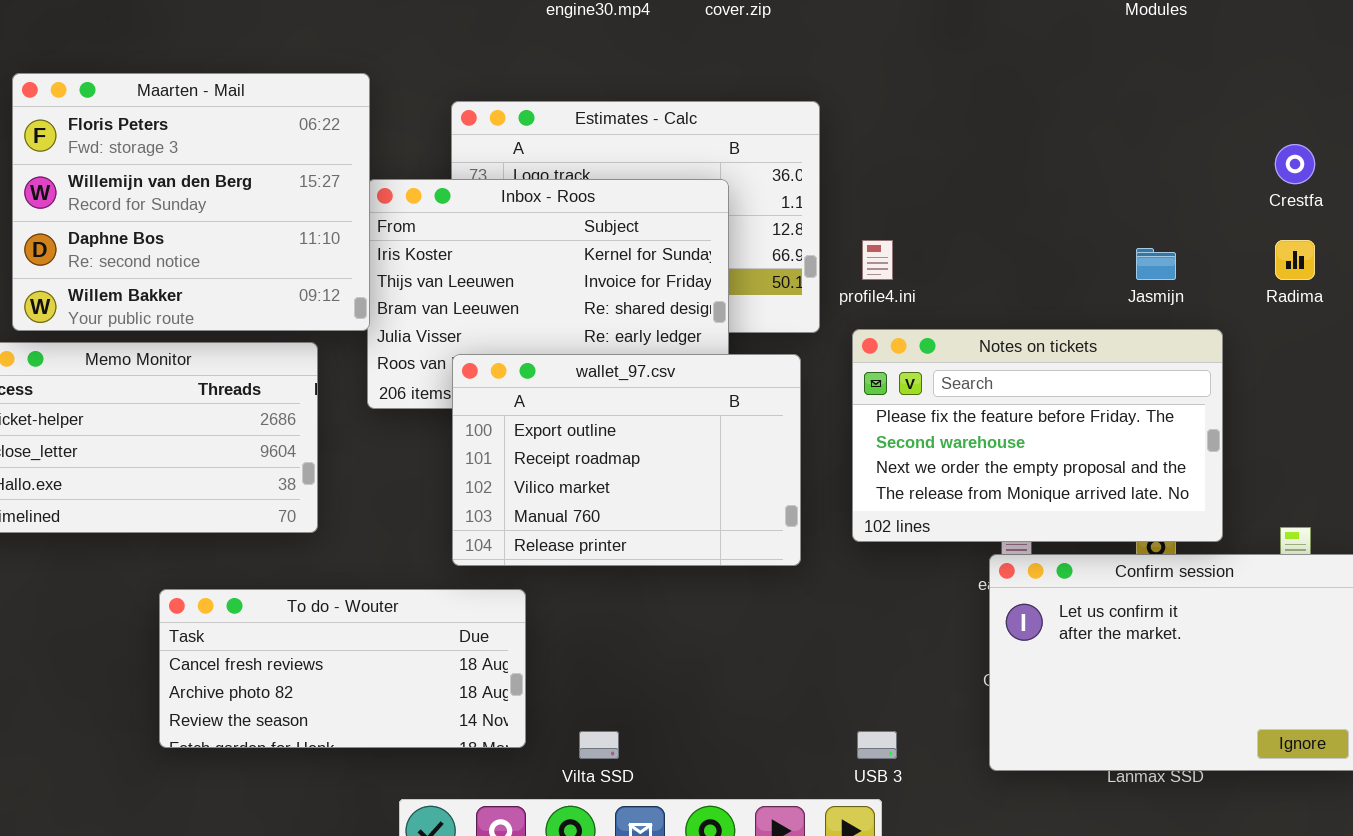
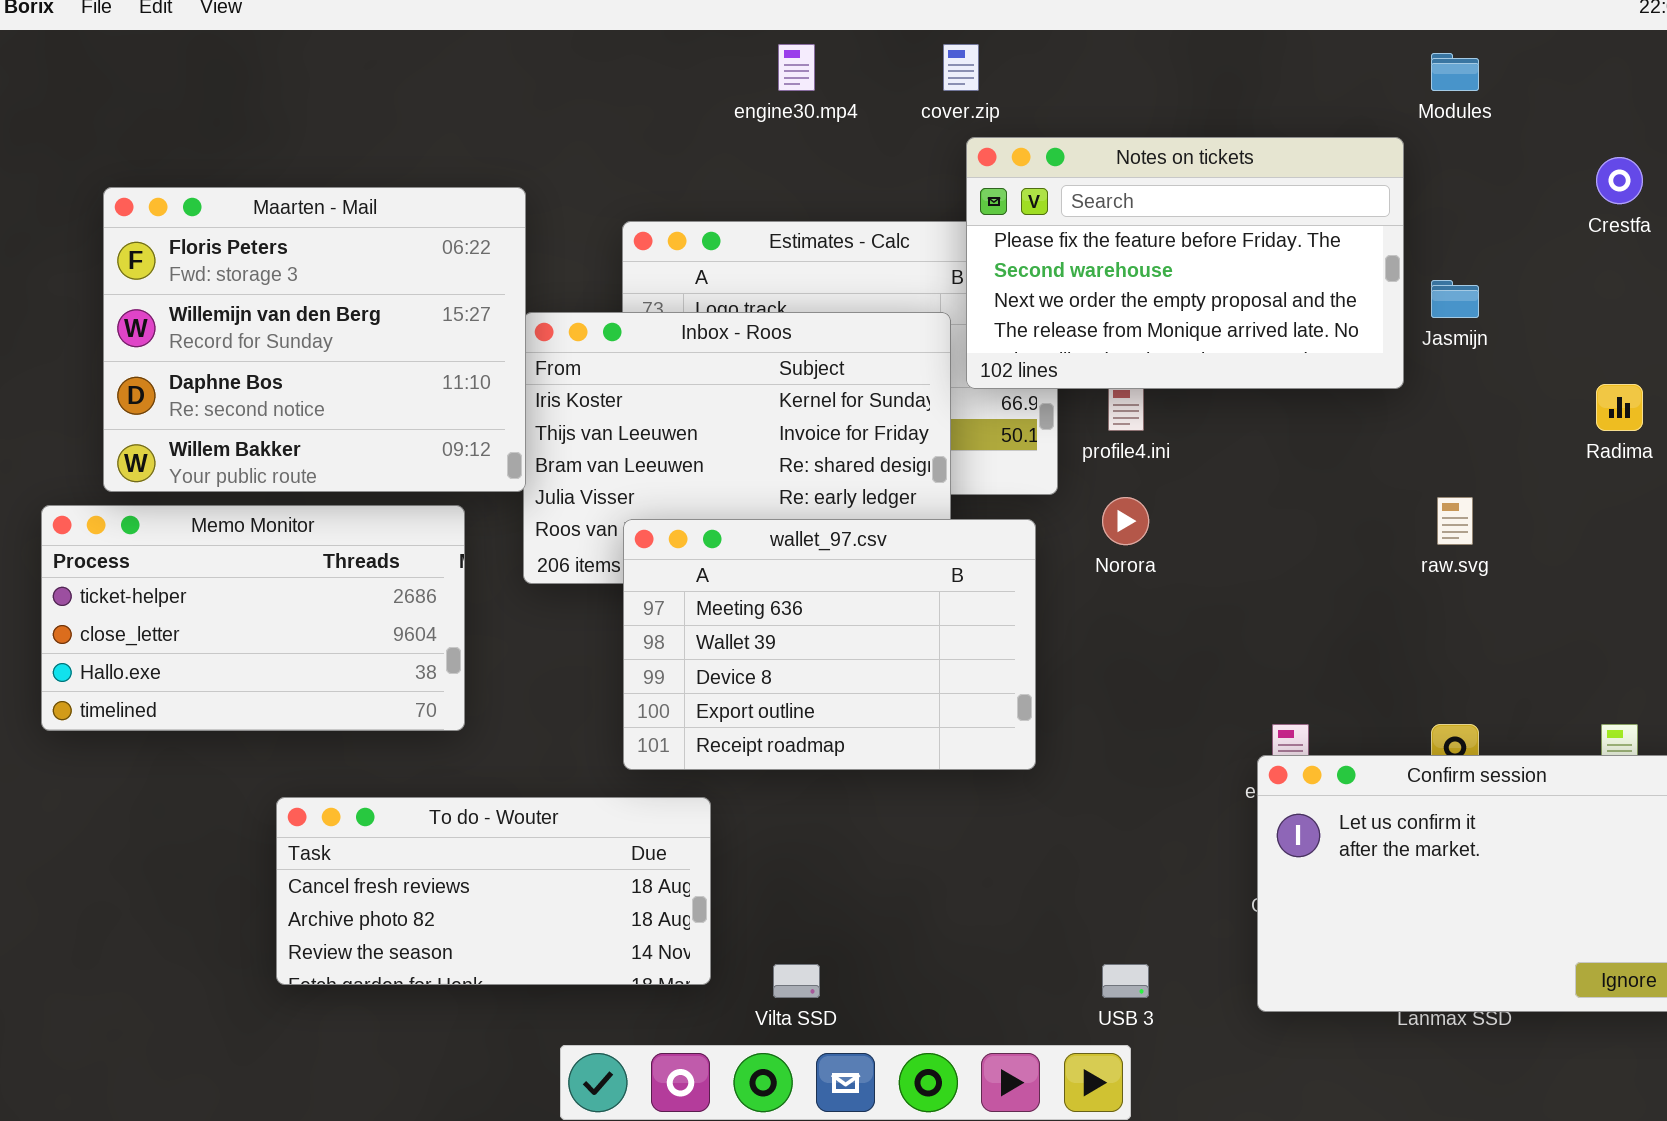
Crestfa: [1275,144,1315,184] -> [1596,157,1643,204], moved
Jasmijn: [1136,248,1176,280] -> [1431,280,1479,318], moved
Notes on tickets: [852,329,1223,542] -> [966,137,1404,389], moved
wallet_97.csv: [452,354,801,566] -> [623,519,1036,770], scrolled up 3 rows

